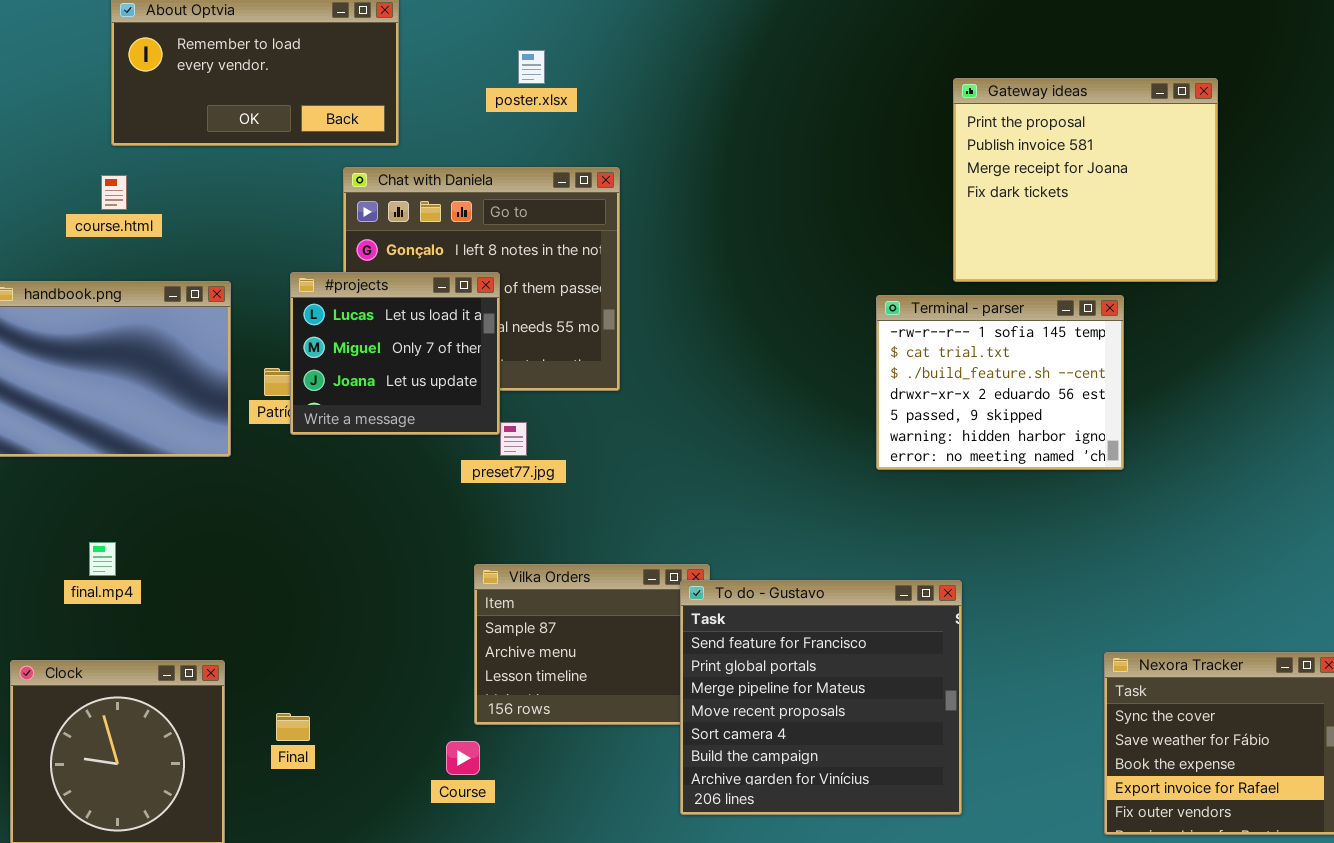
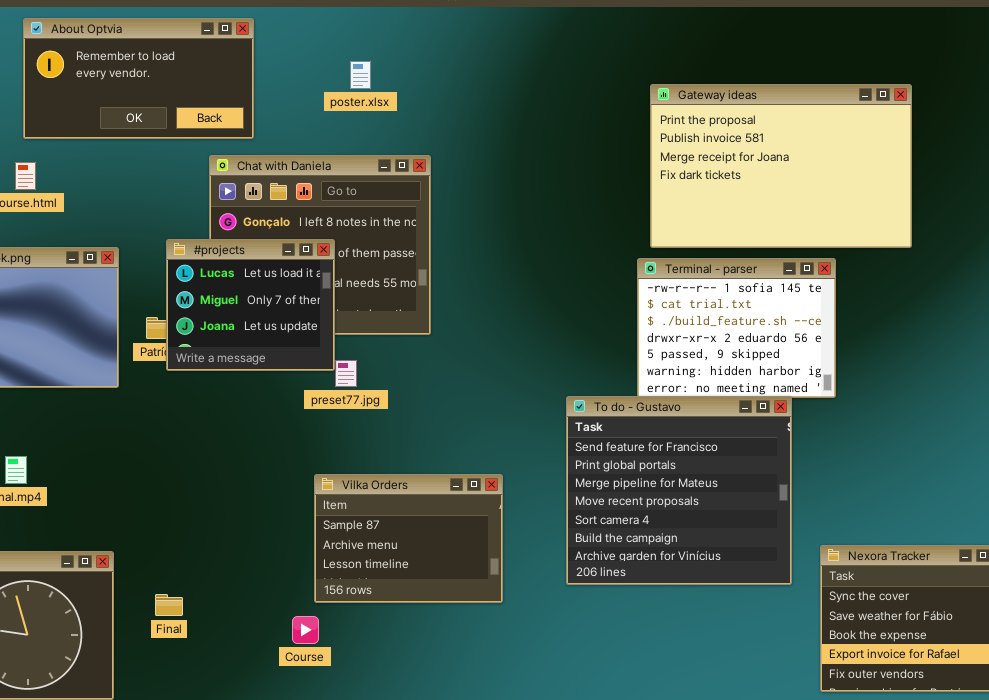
Gateway ideas: [953,78,1218,282] -> [650,84,912,248], resized
To do - Gustavo: [680,580,962,815] -> [566,396,792,585], moved

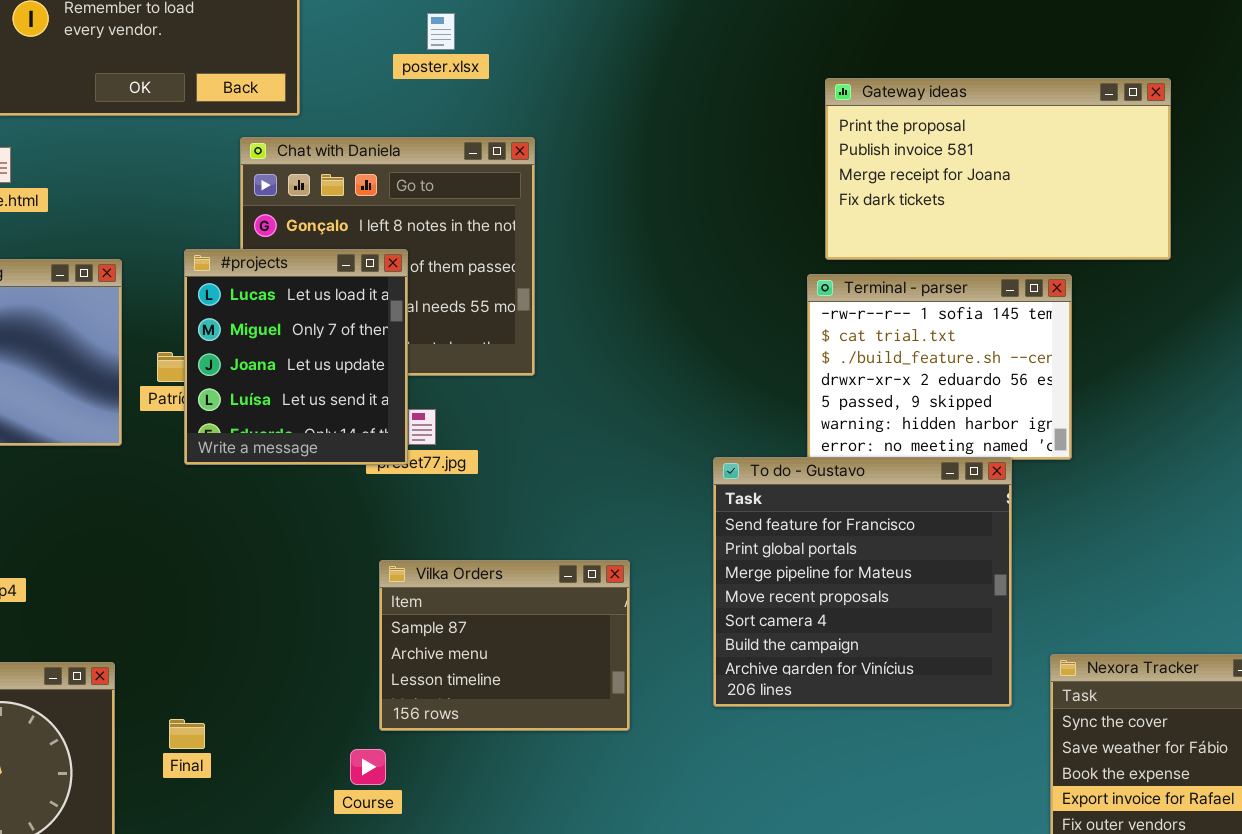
Gateway ideas: [650,84,912,248] -> [825,78,1171,260], resized
#projects: [166,239,335,371] -> [184,249,408,465], resized

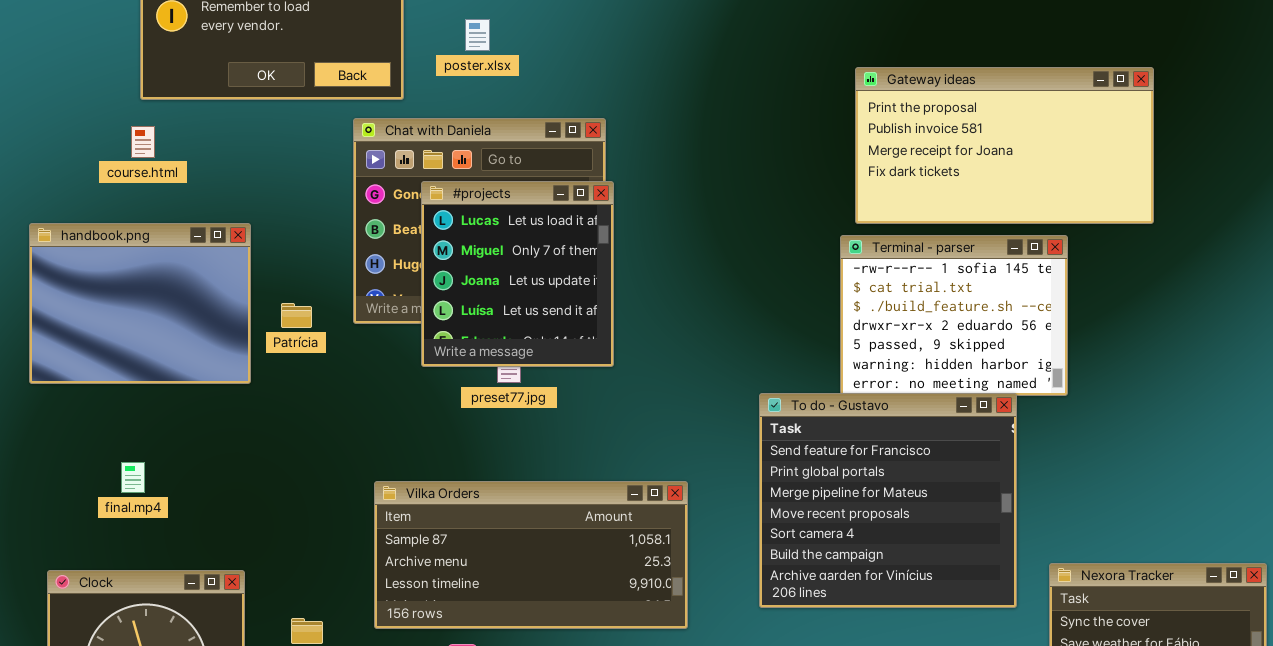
poster.xlsx: [427,13,455,50] -> [465,19,490,51], moved
#projects: [184,249,408,465] -> [421,181,614,367], moved
Vilka Orders: [379,560,630,731] -> [374,481,688,629], resized

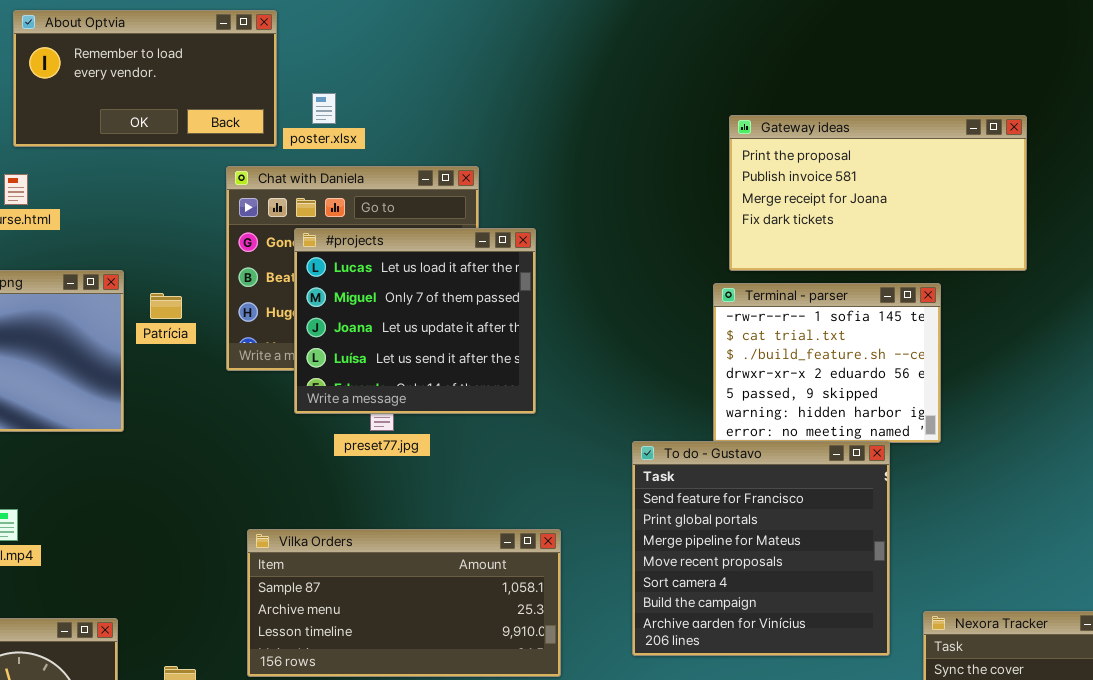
poster.xlsx: [465,19,490,51] -> [312,93,336,124], moved
#projects: [421,181,614,367] -> [294,228,536,414], resized
Patrícia: [281,303,312,328] -> [150,293,182,319], moved

